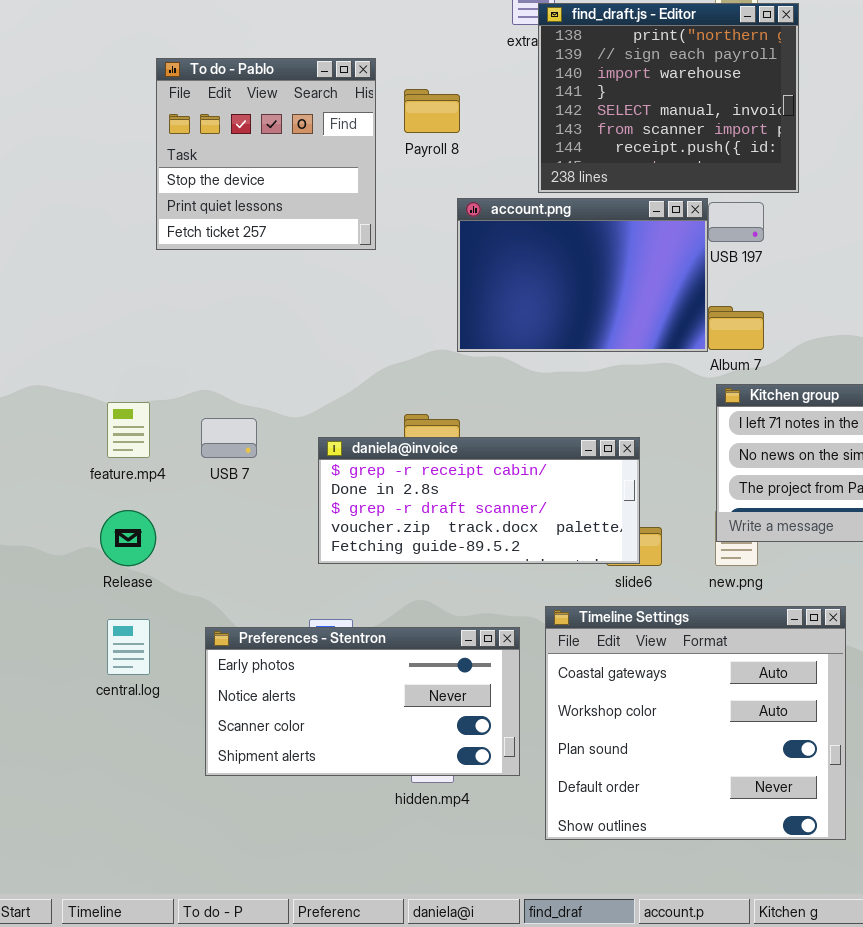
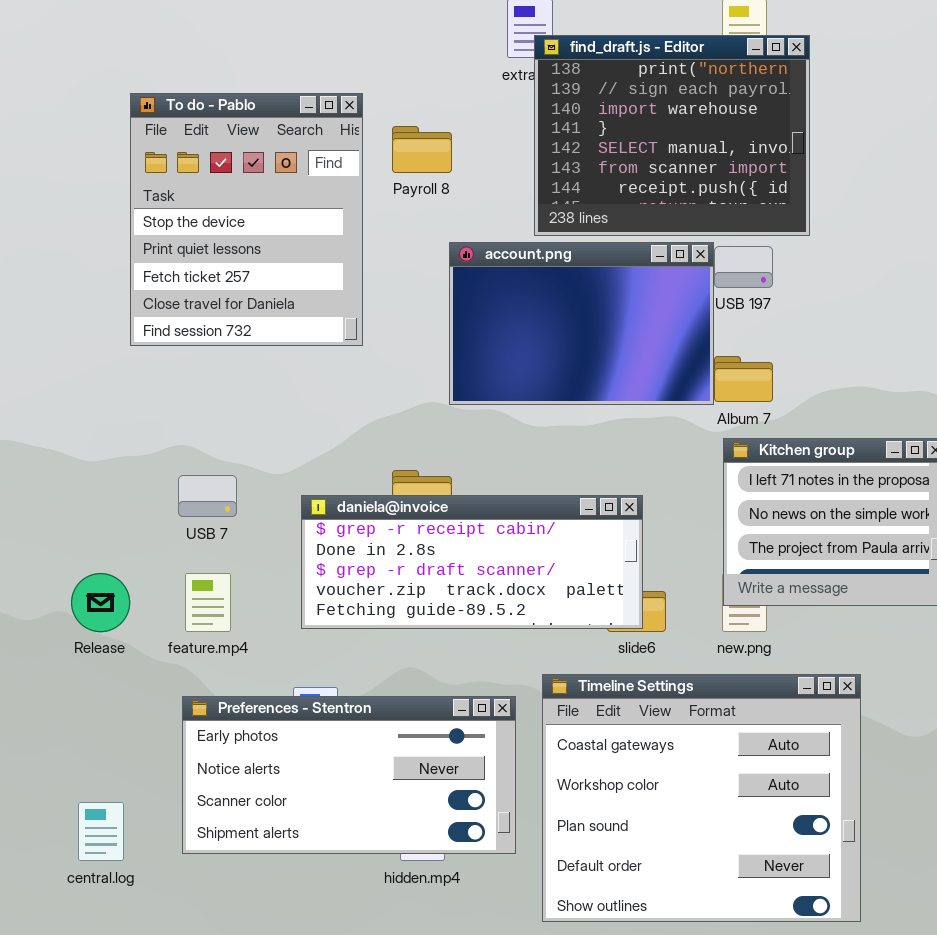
To do - Pablo: [156,58,376,250] -> [130,93,363,346], resized
feature.mp4: [107,402,150,458] -> [185,573,231,632], moved
central.log: [107,619,150,675] -> [78,802,124,861], moved

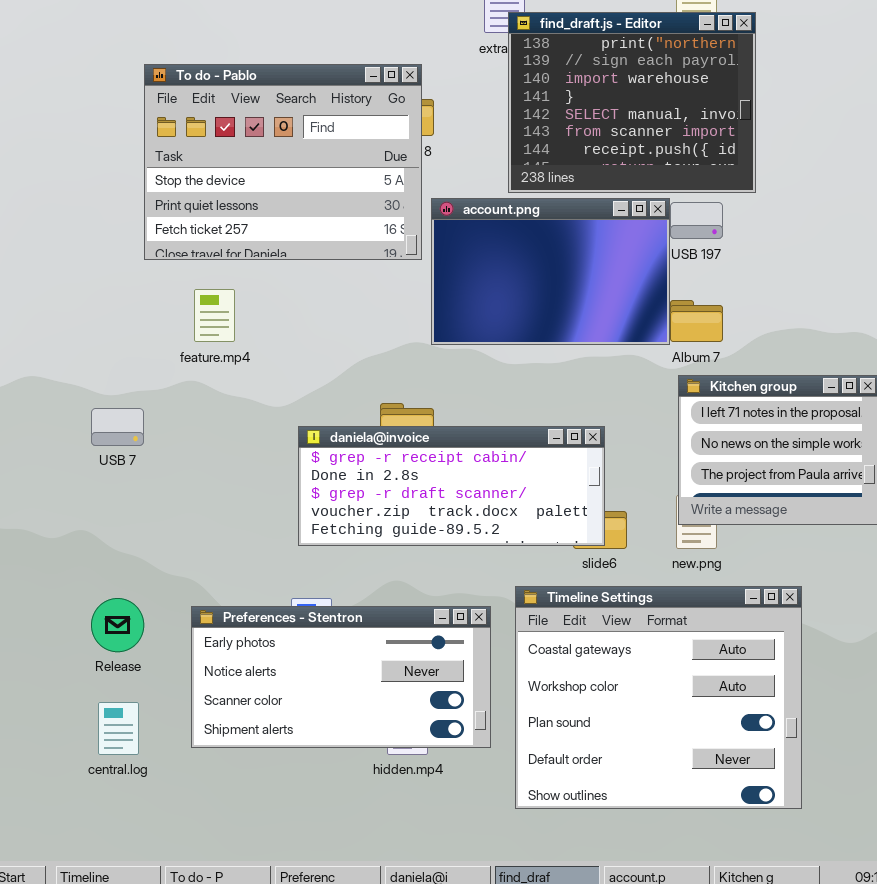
To do - Pablo: [130,93,363,346] -> [144,64,422,260], resized
USB 7: [178,475,237,517] -> [91,408,144,446], moved
Release: [71,573,130,632] -> [91,598,144,652], moved
feature.mp4: [185,573,231,632] -> [194,289,235,342], moved

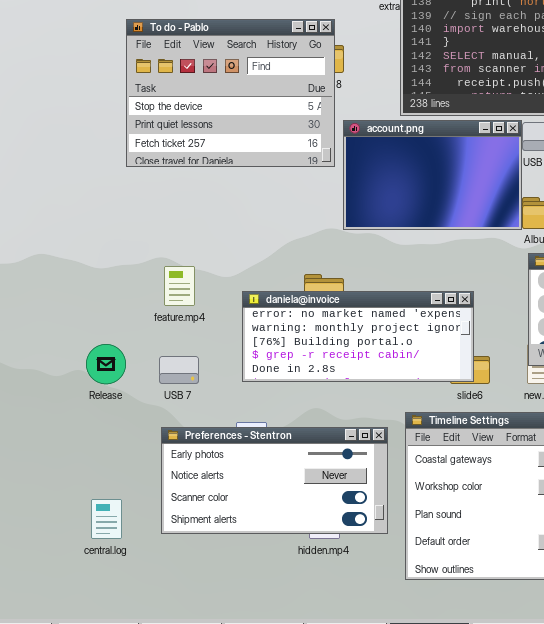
feature.mp4: [194,289,235,342] -> [164,266,195,306], moved
USB 7: [91,408,144,446] -> [159,356,199,384], moved
daniela@invoice: [298,426,605,546] -> [242,291,474,382], scrolled up 3 rows
Release: [91,598,144,652] -> [86,344,126,384], moved

